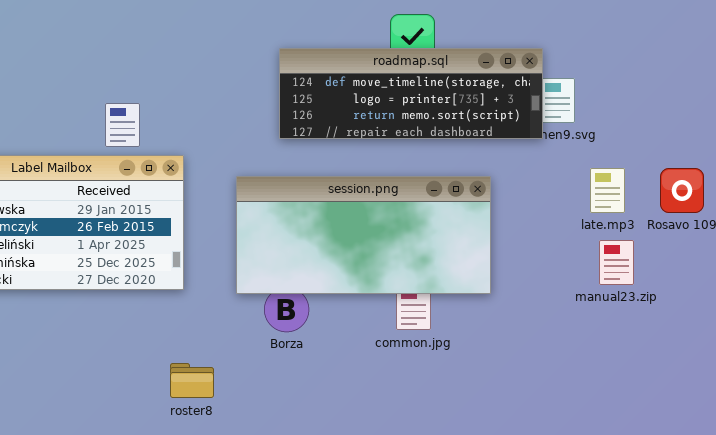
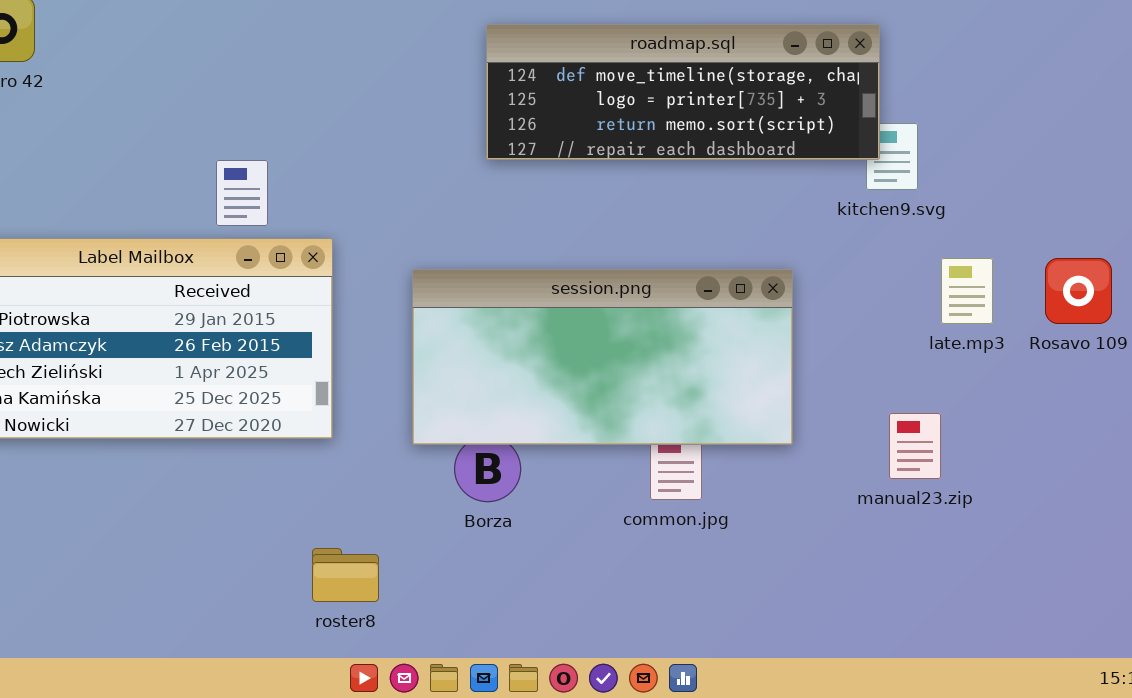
roadmap.sql: [279,48,543,139] -> [486,24,880,160], moved
manual23.zip: [599,240,634,285] -> [889,413,941,479], moved

